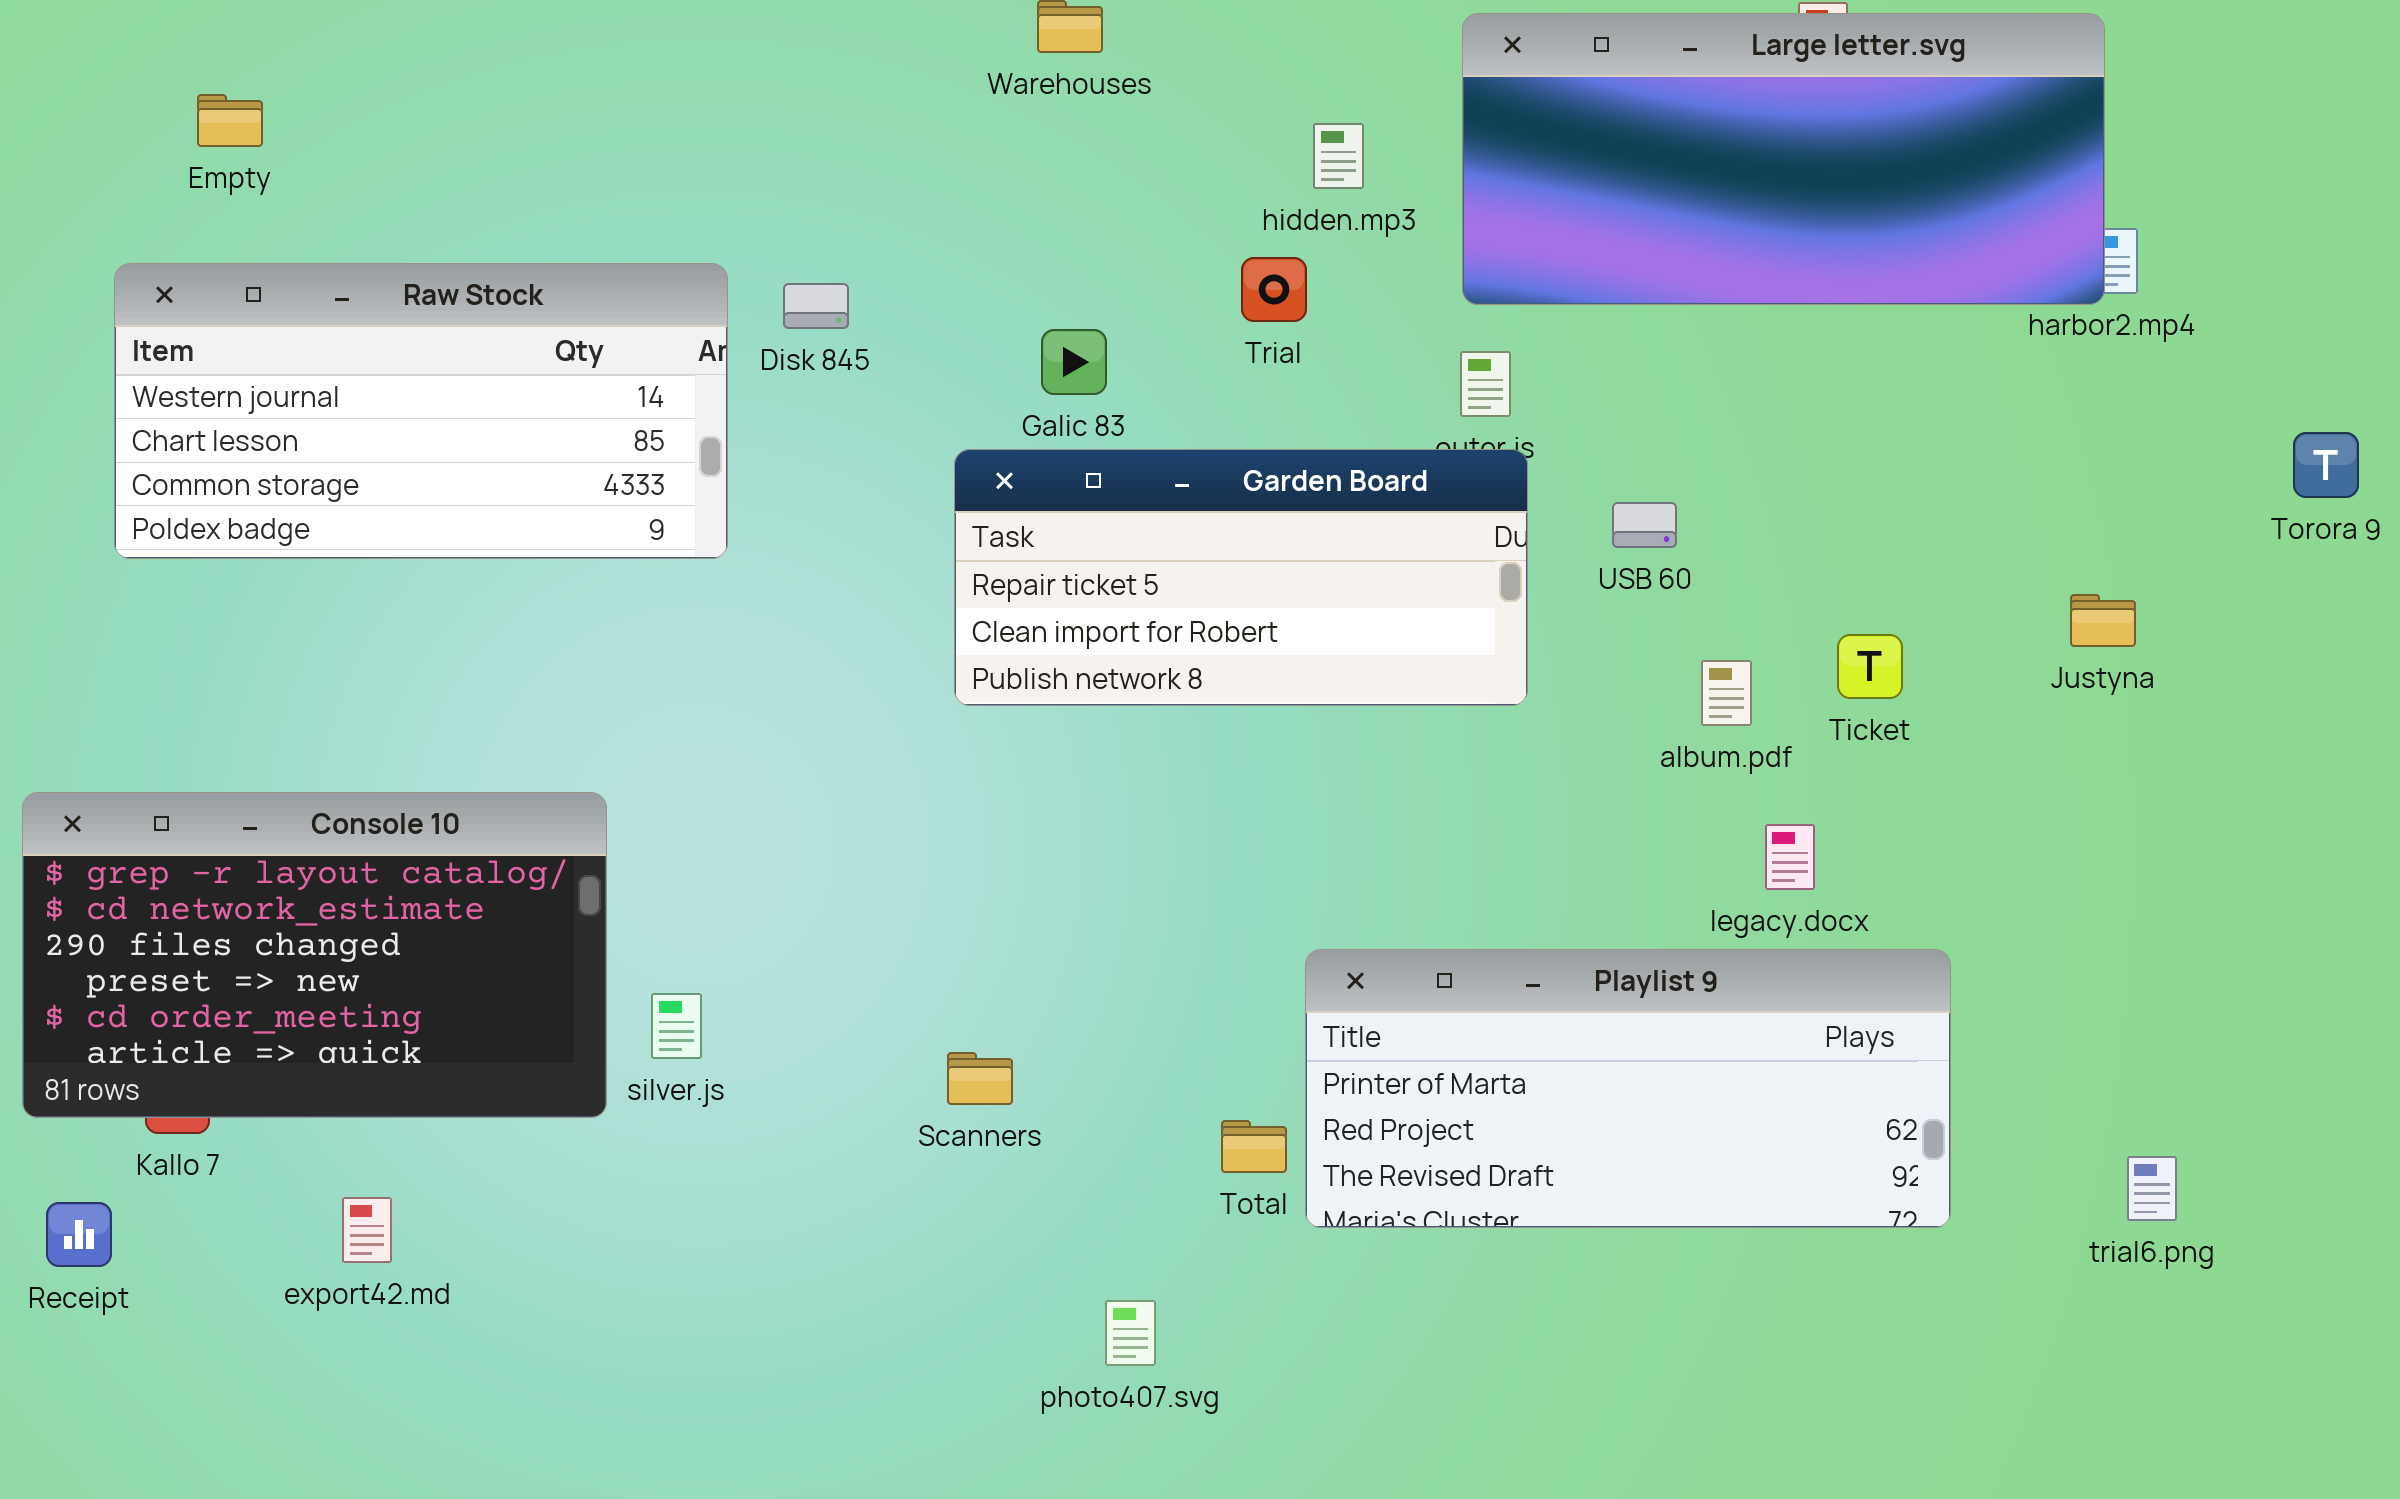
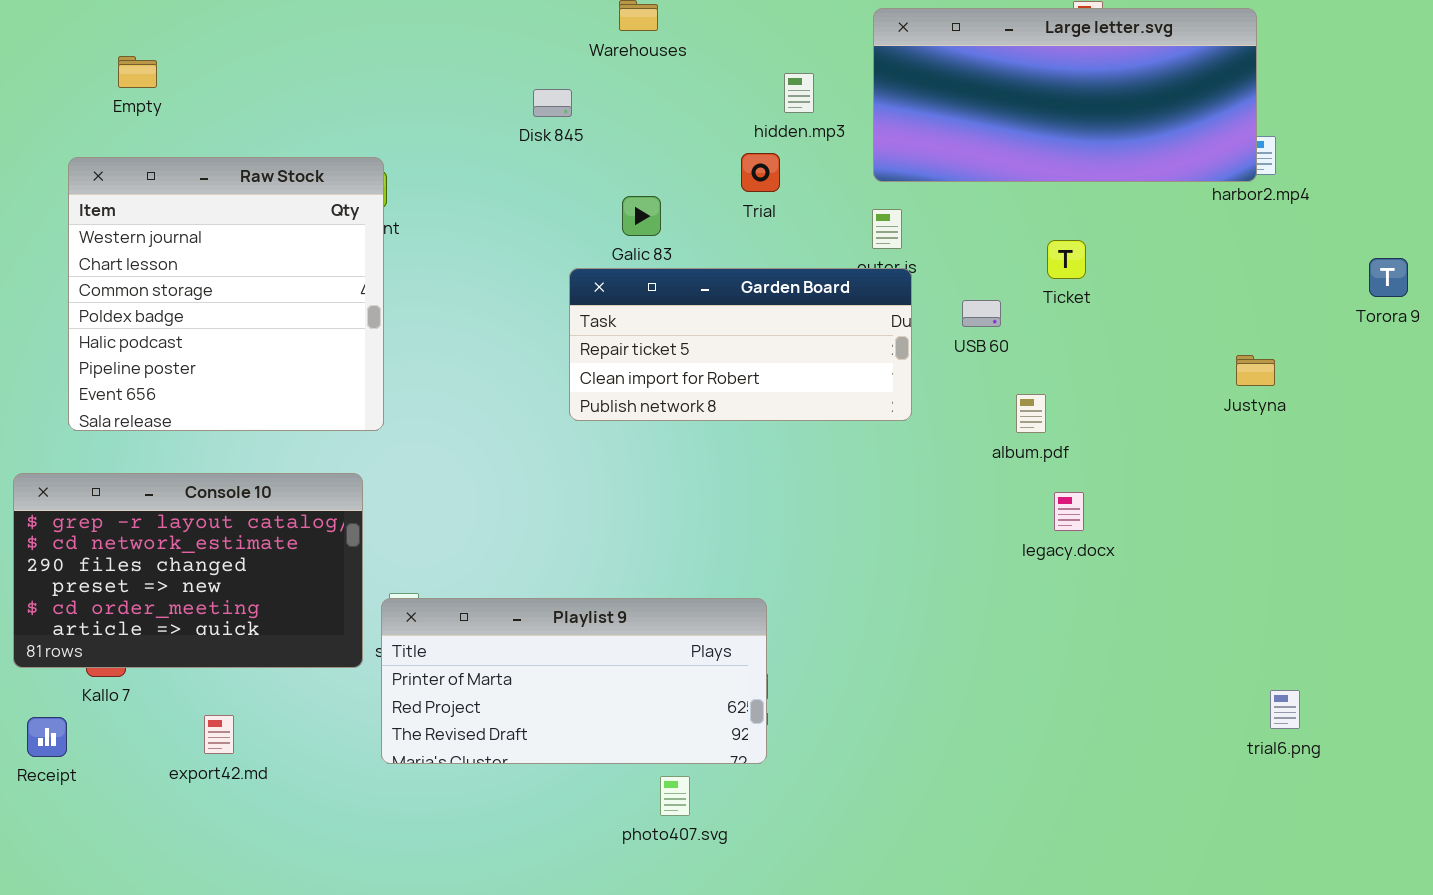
Raw Stock: [114,263,728,559] -> [68,157,384,431], resized
Disk 845: [783,283,849,329] -> [533,89,572,117], moved
Ticket: [1837,634,1903,699] -> [1047,240,1086,279], moved
Playlist 9: [1305,949,1951,1228] -> [381,598,767,764], moved

